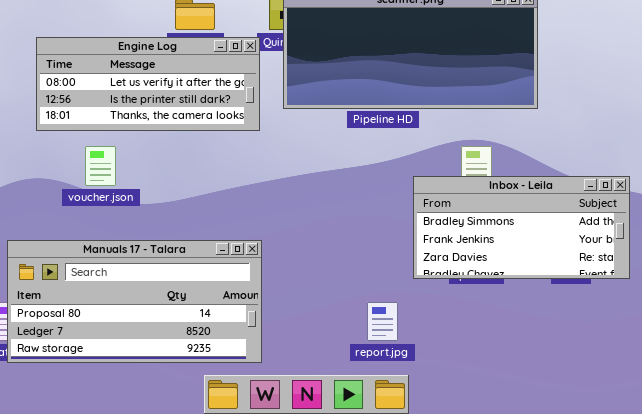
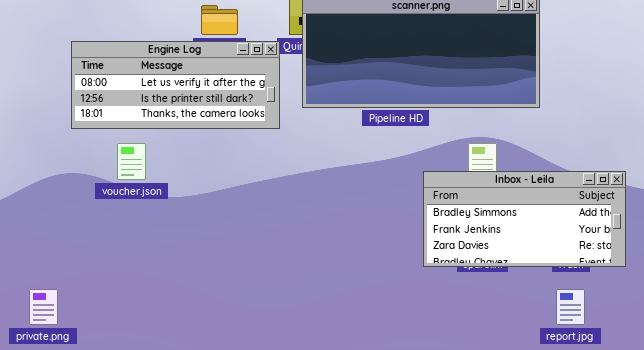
Manuals 17 - Talara: [7,240,262,363] -> none, closed
report.jpg: [367,302,398,341] -> [556,289,585,325], moved

